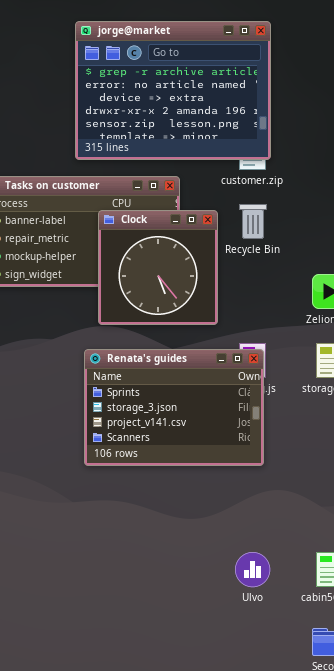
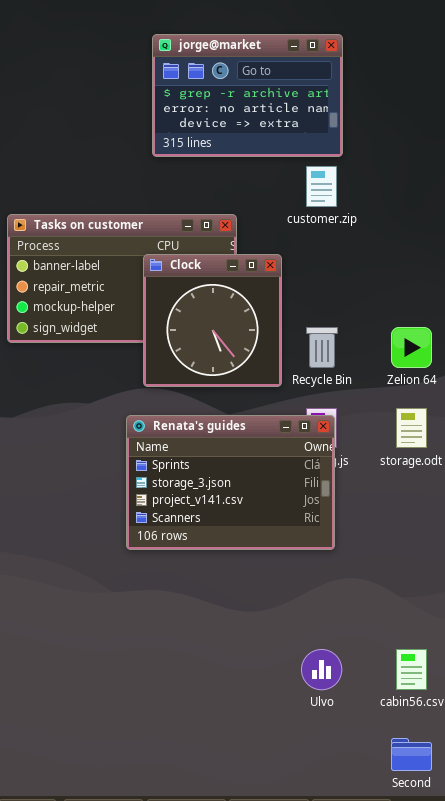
jorge@market: [75,21,271,160] -> [152,34,343,157], resized
Recycle Bin: [239,204,267,239] -> [306,327,338,368], moved

